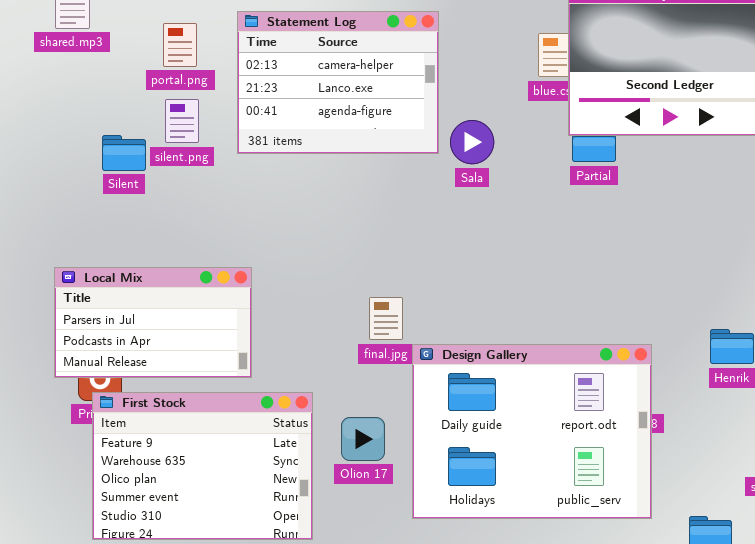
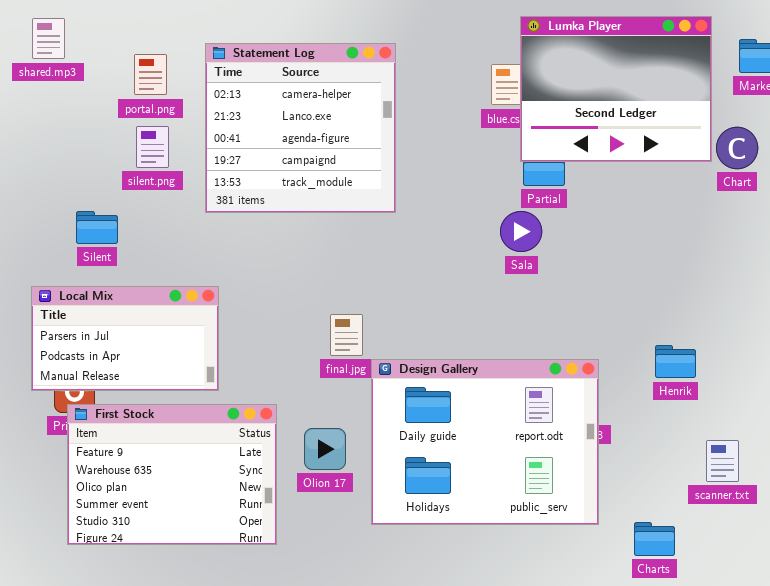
Statement Log: [237,11,439,154] -> [205,43,396,213], resized
Sala: [450,120,494,164] -> [500,211,542,252], moved
Silent: [102,135,146,171] -> [76,211,118,244], moved

